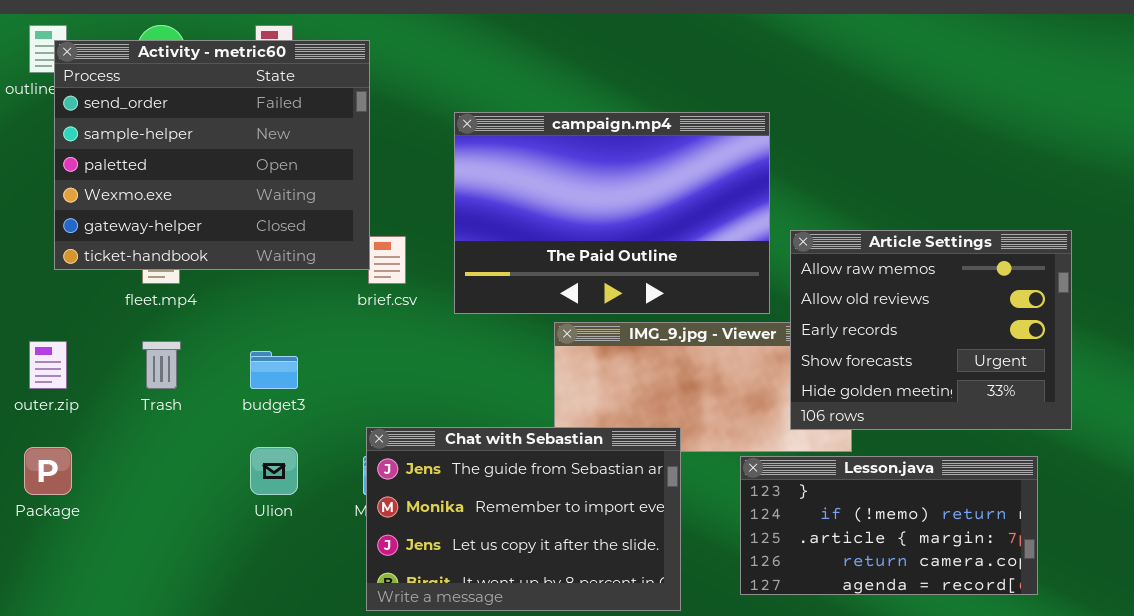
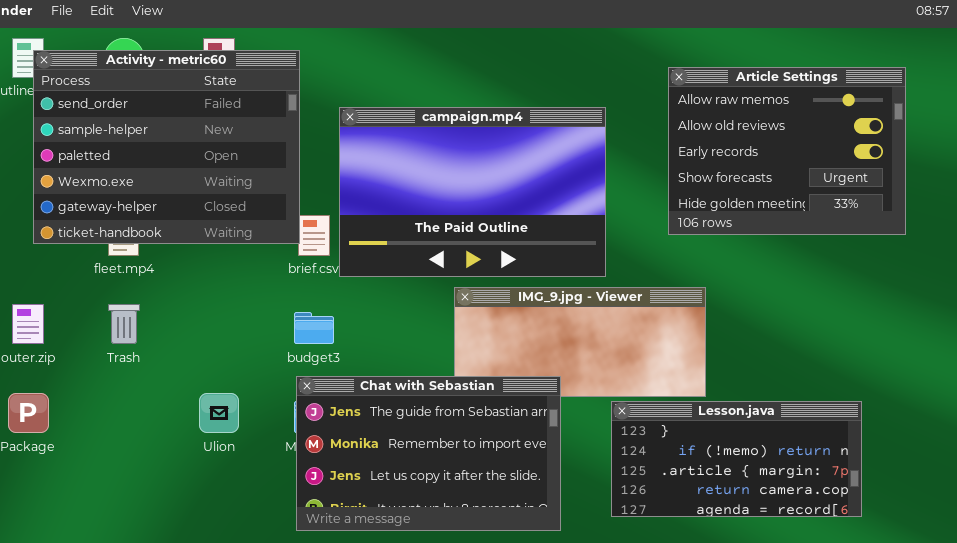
campaign.mp4: [454,112,770,314] -> [339,107,606,277], moved
Article Settings: [790,230,1072,430] -> [668,67,906,235], moved
budget3: [250,351,298,389] -> [294,312,334,344], moved

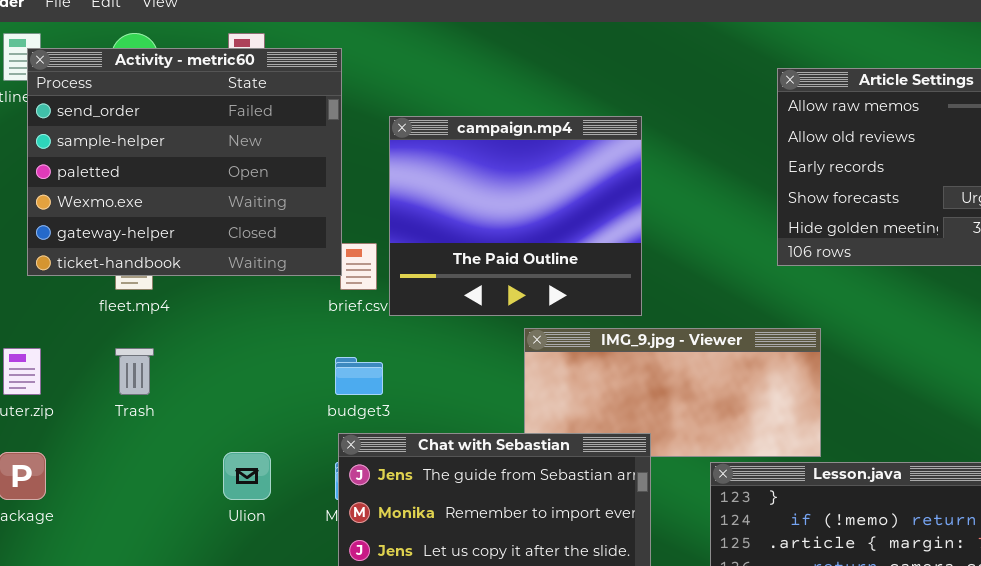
campaign.mp4: [339,107,606,277] -> [389,116,642,316], resized

